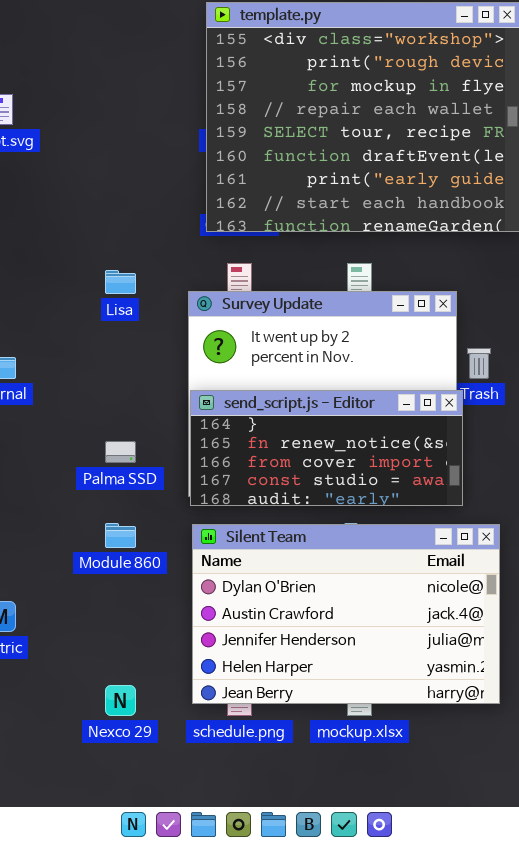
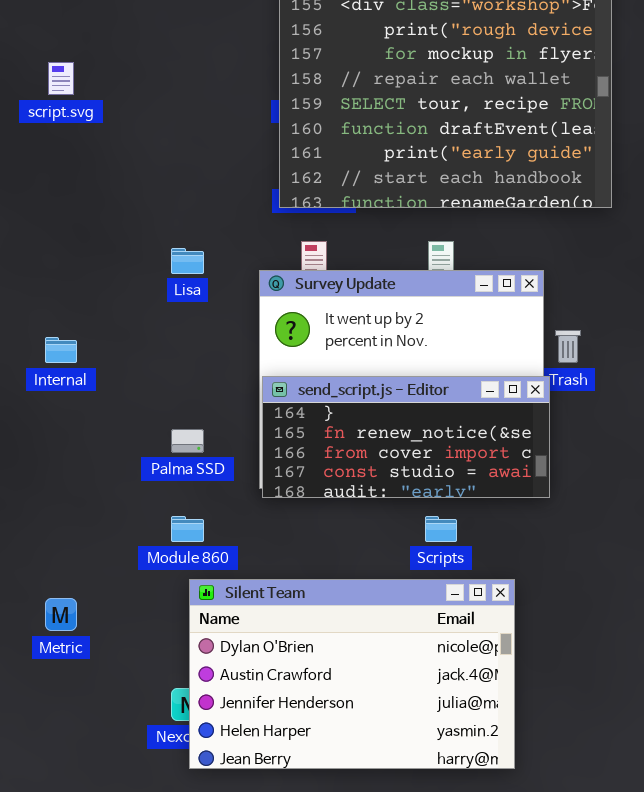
Silent Team: [192,524,500,704] -> [189,579,515,769], moved

